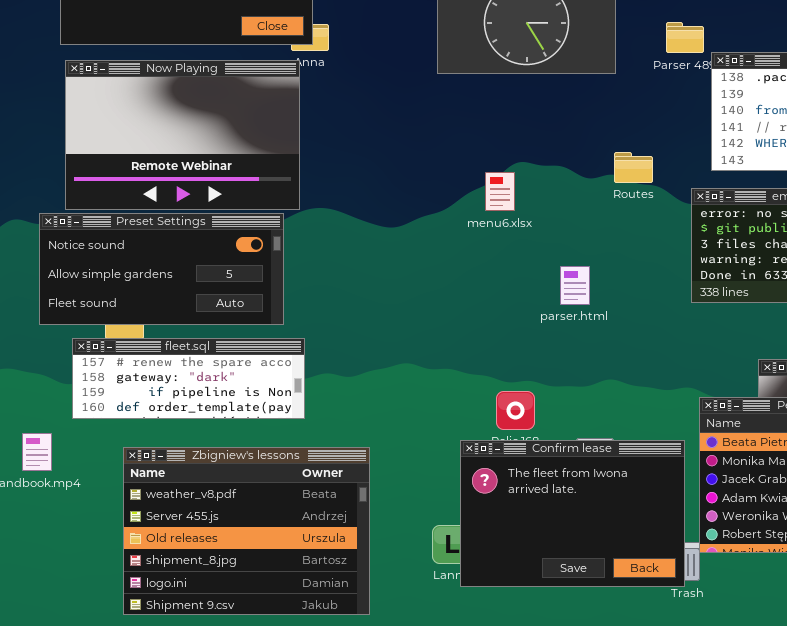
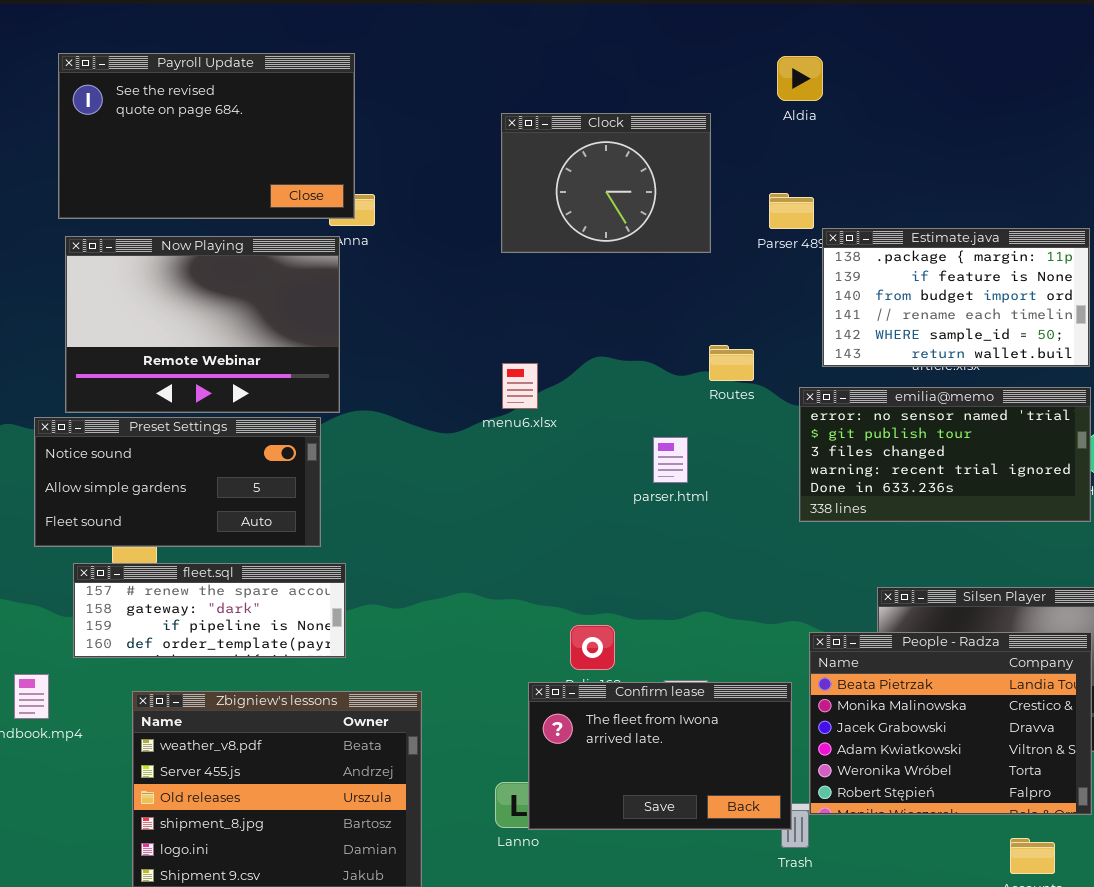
menu6.xlsx: [485,172,515,211] -> [502,363,538,409], moved
parser.html: [560,266,590,305] -> [653,437,688,483], moved
Confirm lease: [460,440,685,587] -> [528,682,792,830], resized

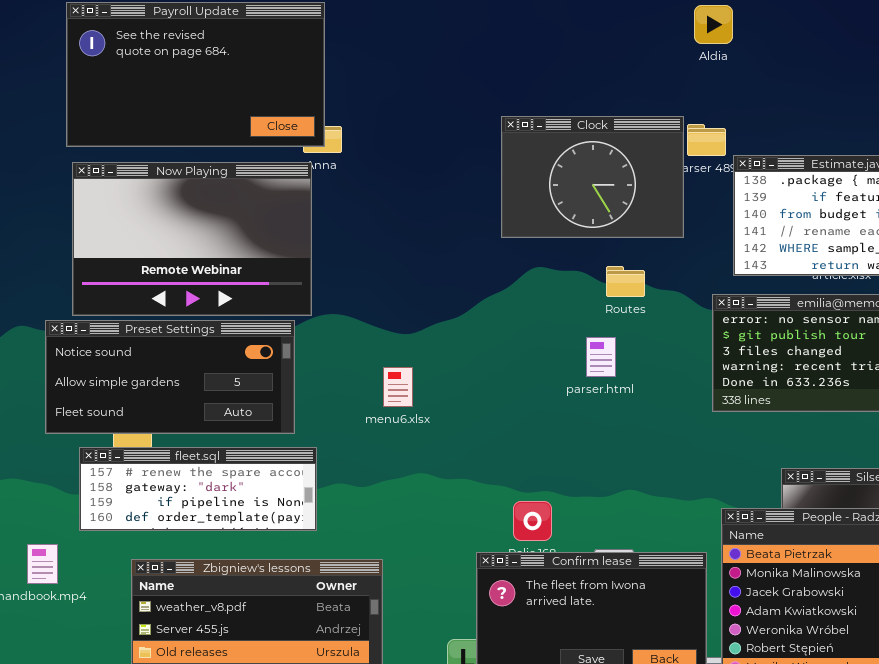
Clock: [501,113,711,253] -> [501,116,684,238], moved
Routes: [709,345,754,381] -> [606,266,645,297], moved
menu6.xlsx: [502,363,538,409] -> [383,367,413,407], moved

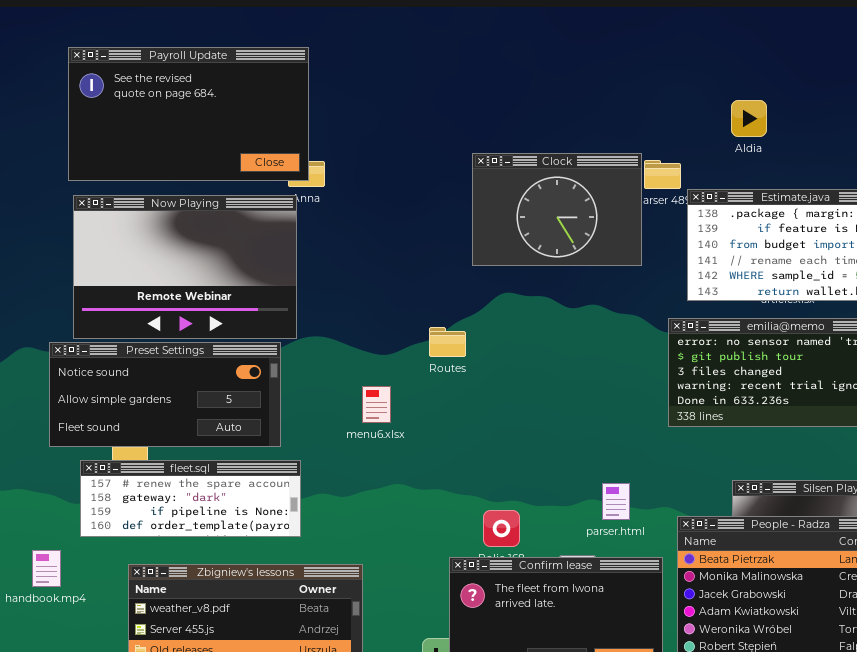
Aldia: [694,5,733,44] -> [731,100,767,137], moved
Routes: [606,266,645,297] -> [429,327,466,357], moved
parser.html: [586,337,616,377] -> [602,483,630,520], moved

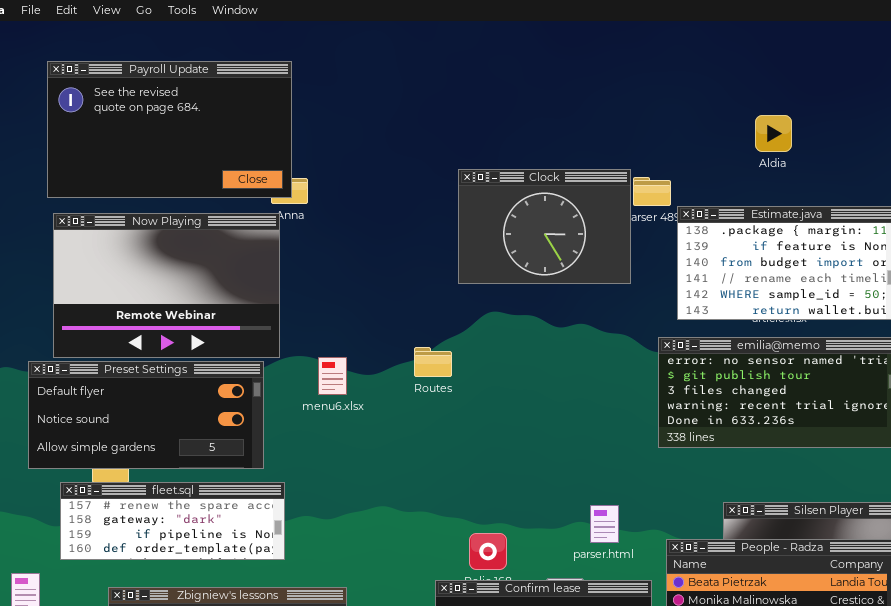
Aldia: [731,100,767,137] -> [755,115,792,152], moved
Preset Settings: [49,342,281,447] -> [28,361,264,469], scrolled up 1 row
menu6.xlsx: [362,386,391,423] -> [318,357,347,395], moved

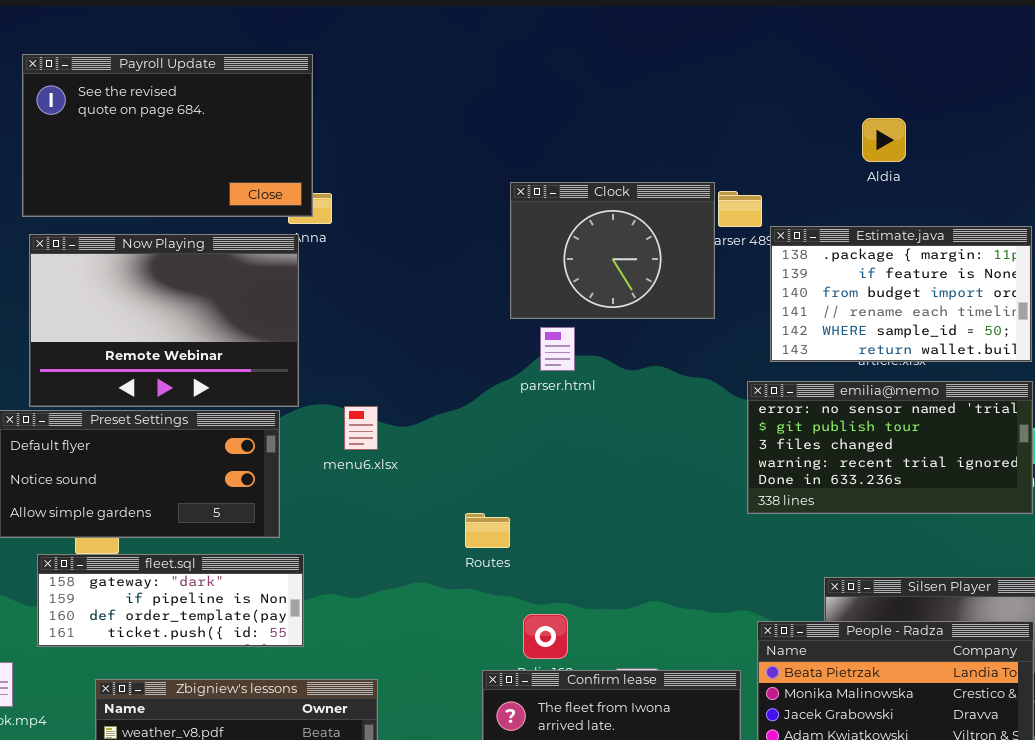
Routes: [414,347,452,377] -> [465,513,510,548], moved
fleet.sql: [60,482,285,560] -> [37,554,304,647], scrolled down 1 row
parser.html: [590,505,619,543] -> [540,327,575,371], moved

